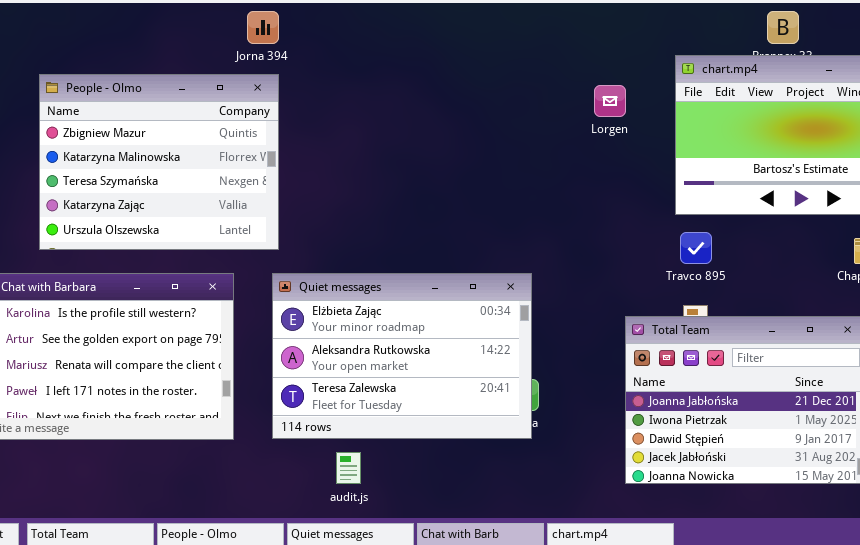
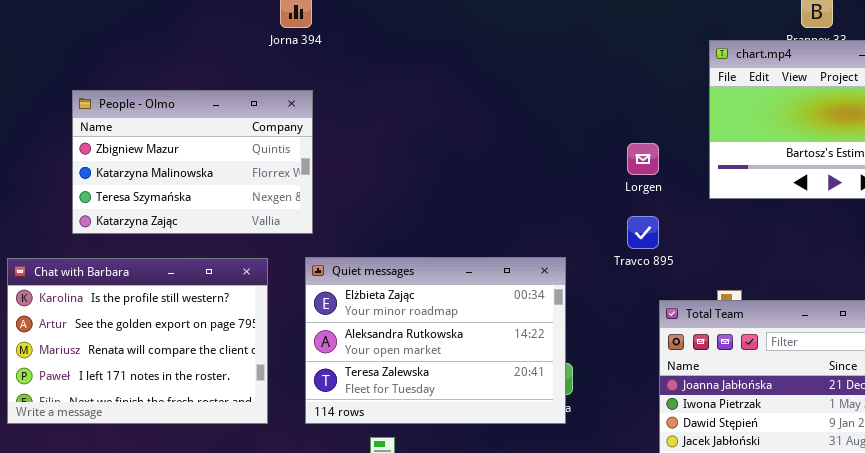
People - Olmo: [39,74,279,250] -> [72,90,313,234], resized
Lorgen: [594,85,626,117] -> [627,143,659,175], moved
Travco 895: [680,232,712,264] -> [627,216,659,249], moved

